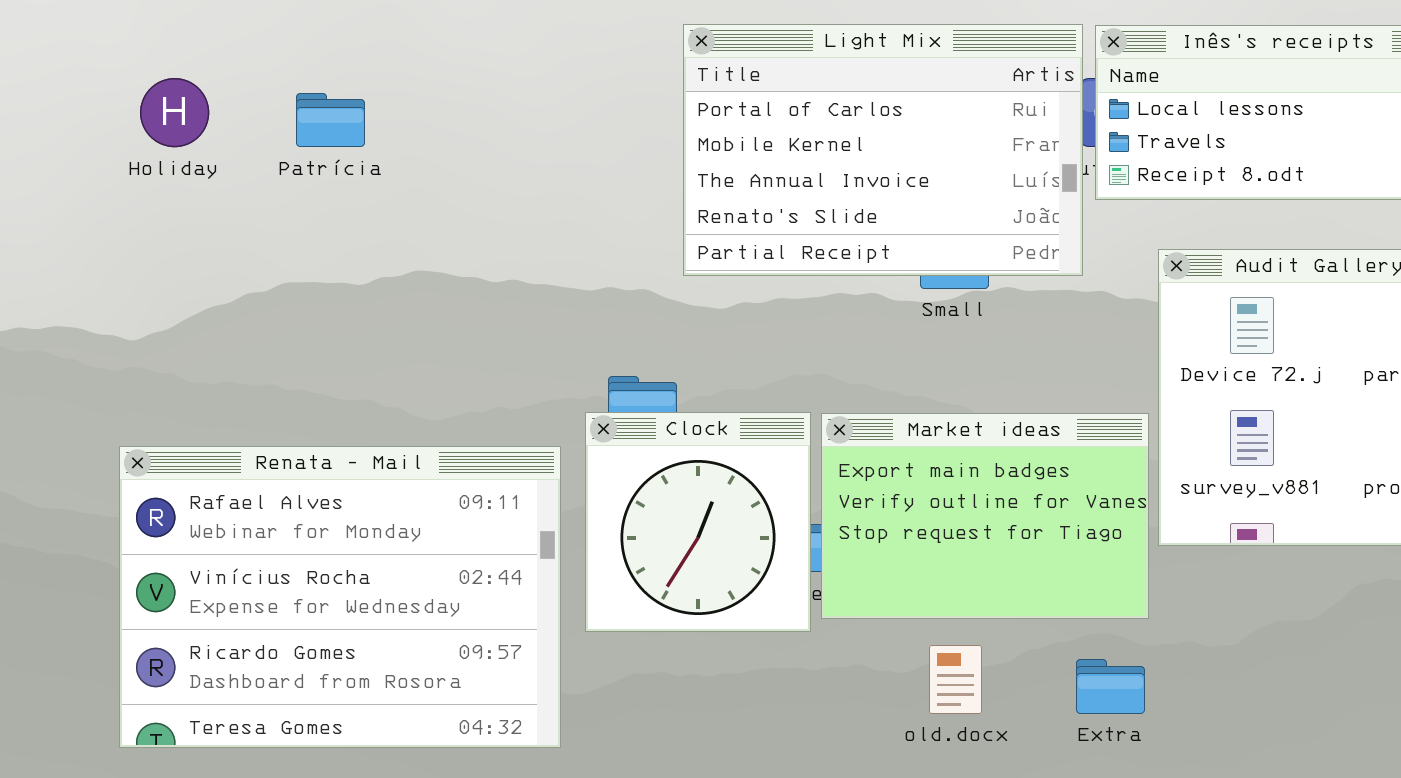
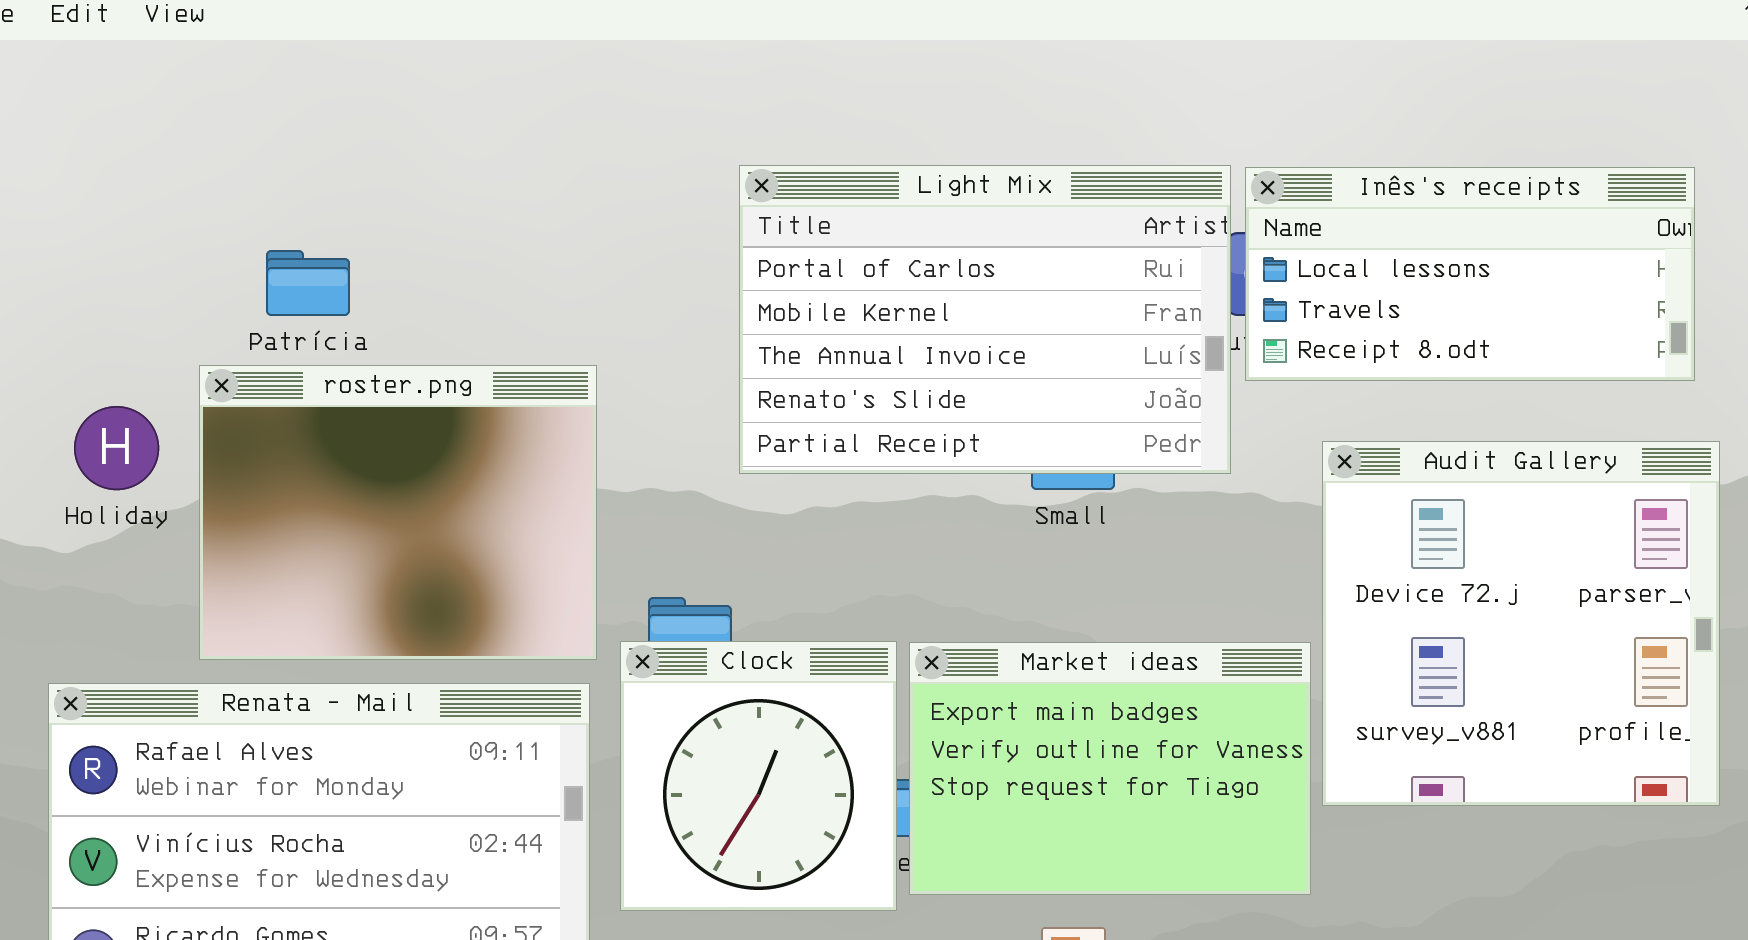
Holiday: [140,78,209,147] -> [74,406,159,490], moved
roster.png: none -> [199,365,597,660], opened

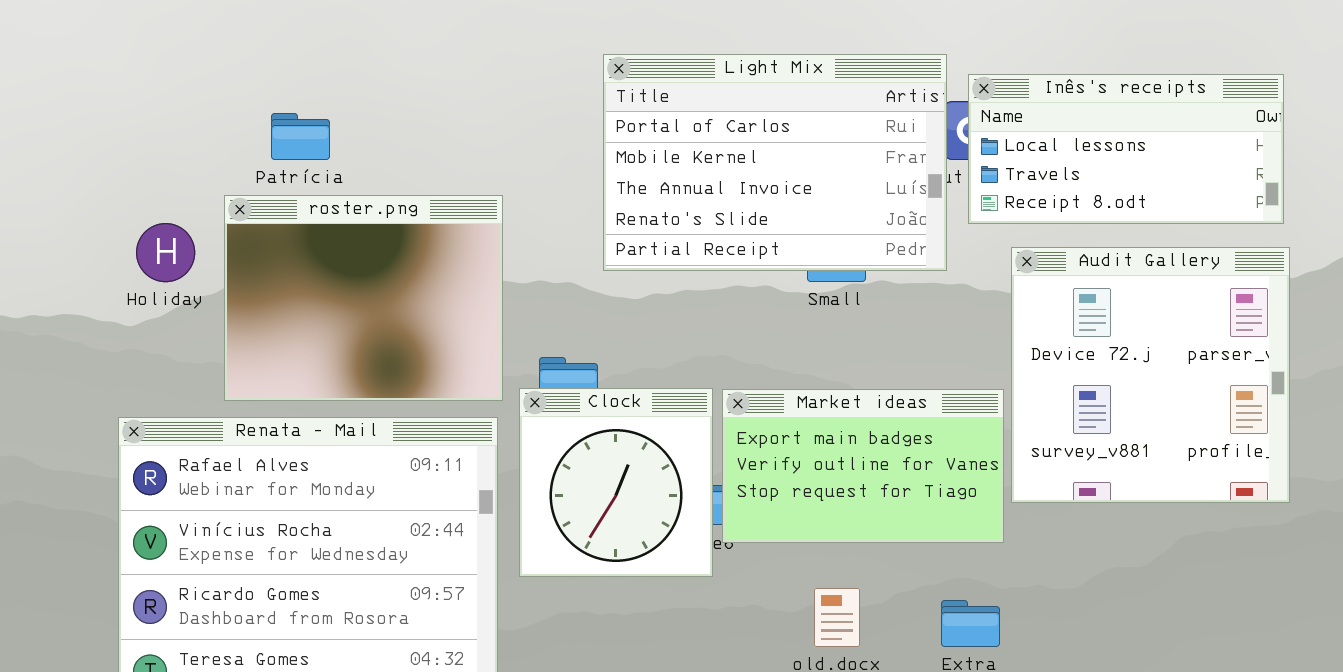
Inês's receipts: [1245,167,1695,381] -> [968,74,1284,224], moved
Market ideas: [909,642,1311,895] -> [722,389,1004,543], resized

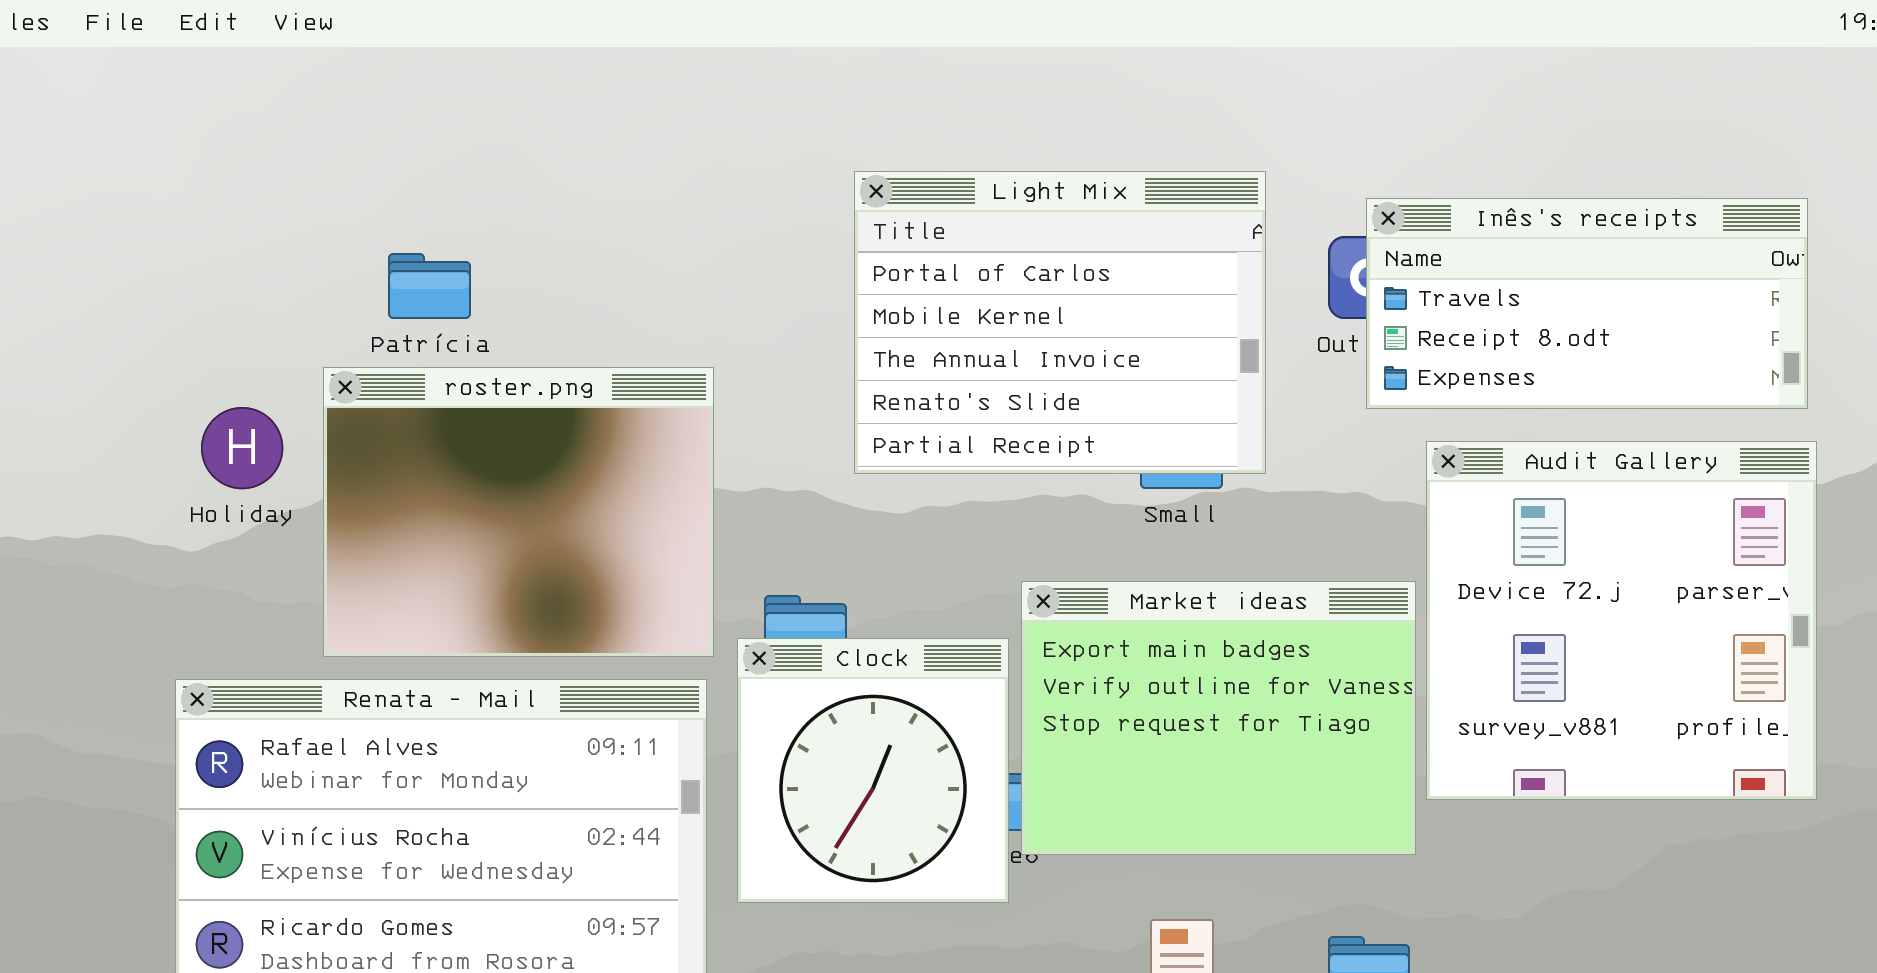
Light Mix: [603,54,947,271] -> [854,171,1266,474], resized
Inês's receipts: [968,74,1284,224] -> [1366,198,1808,409], scrolled down 1 row
Market ideas: [722,389,1004,543] -> [1021,581,1416,855], resized

